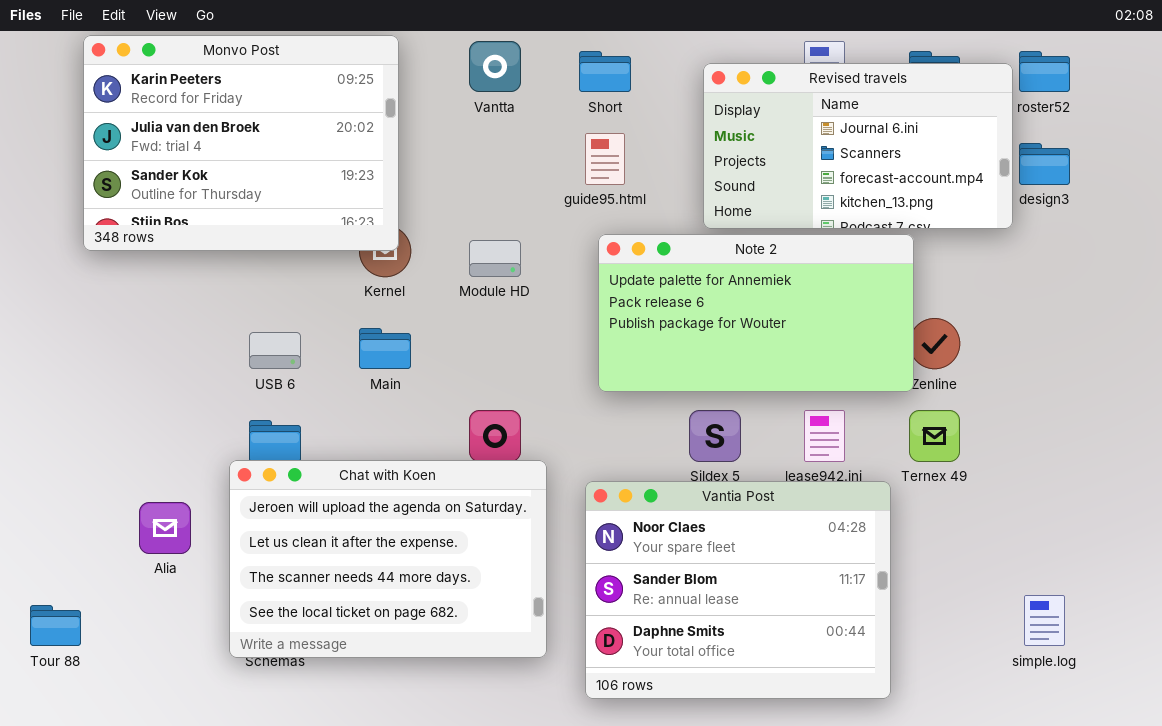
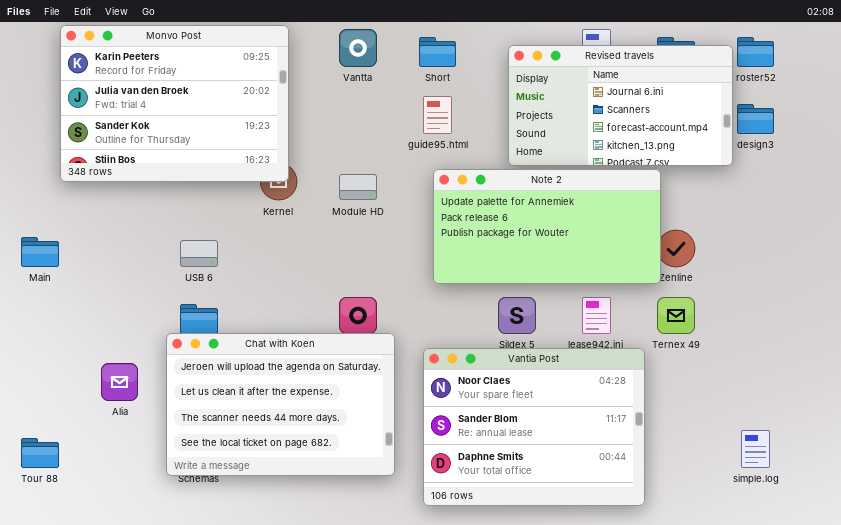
Main: [359,328,411,369] -> [21,237,59,267], moved

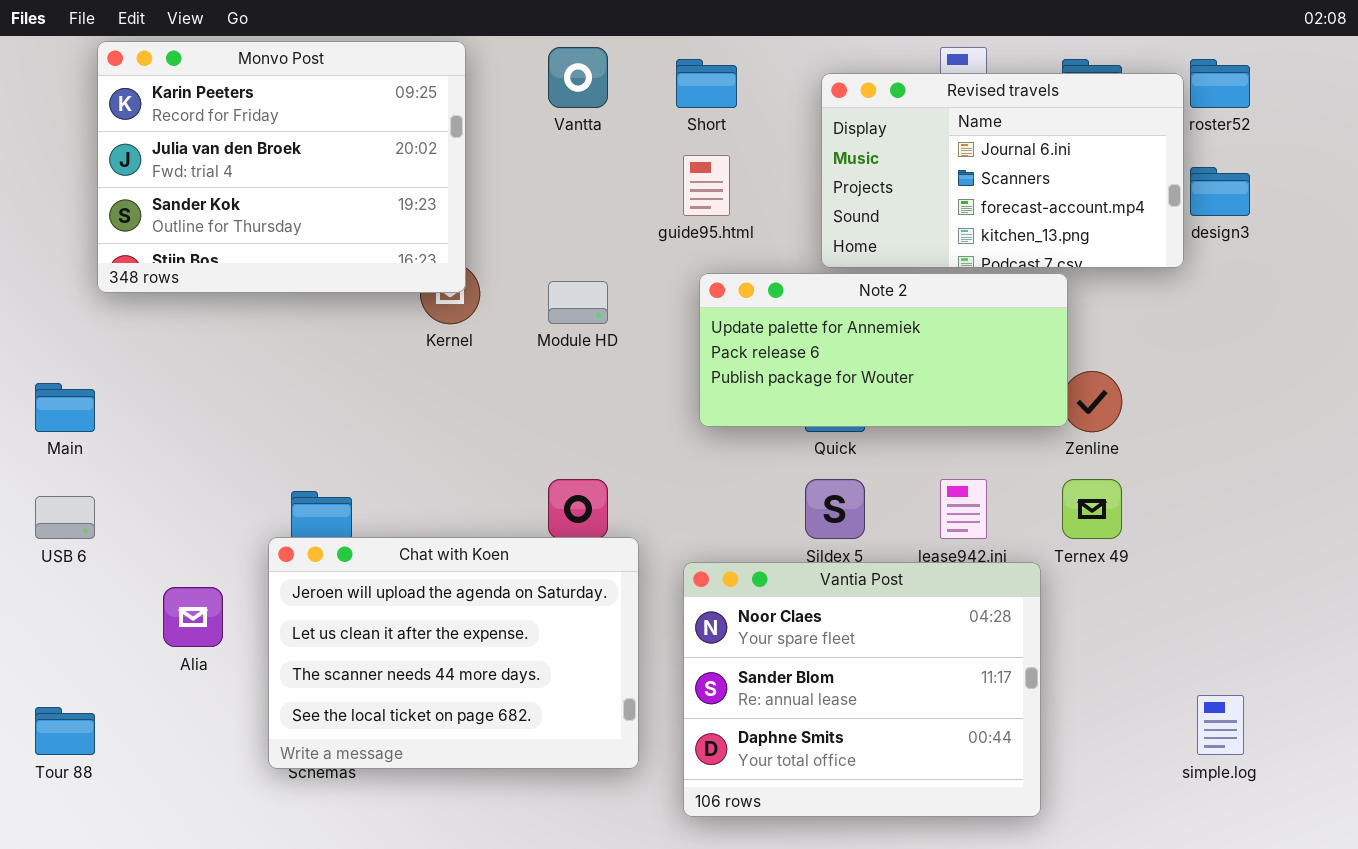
Note 2: [433,169,661,284] -> [699,273,1068,427], resized
USB 6: [180,240,218,267] -> [35,496,95,539], moved

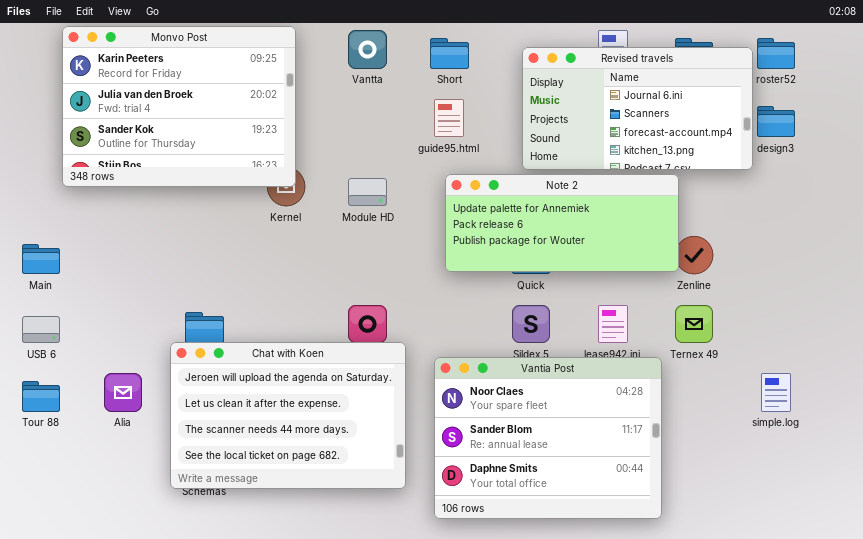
simple.log: [1197,695,1244,755] -> [761,373,791,412], moved
Tour 88: [35,707,95,755] -> [22,381,60,412], moved

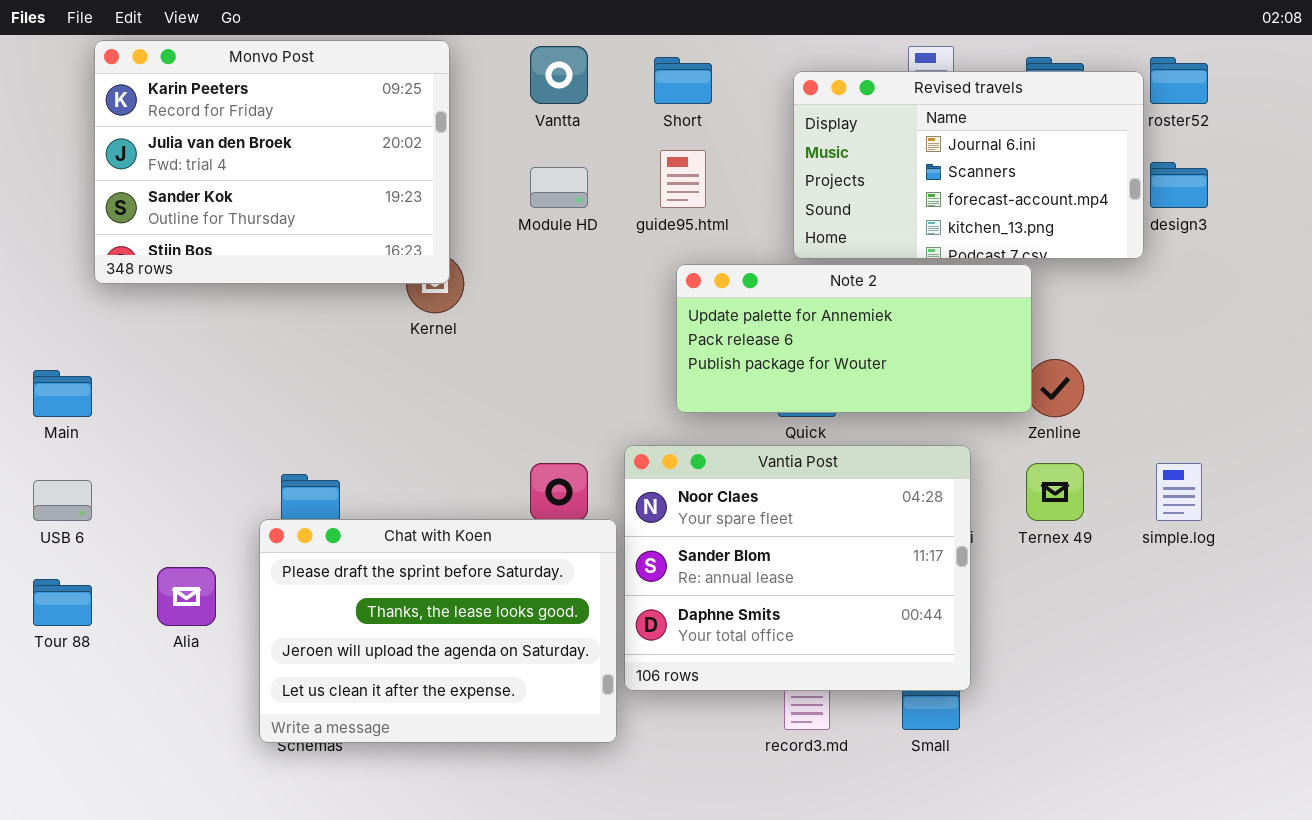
Module HD: [348,178,387,206] -> [530,167,588,208], moved
Chat with Koen: [170,342,406,489] -> [259,519,617,743], scrolled up 2 rows
Vantia Post: [434,357,662,519] -> [624,445,971,691], moved
simple.log: [761,373,791,412] -> [1156,463,1202,521], moved

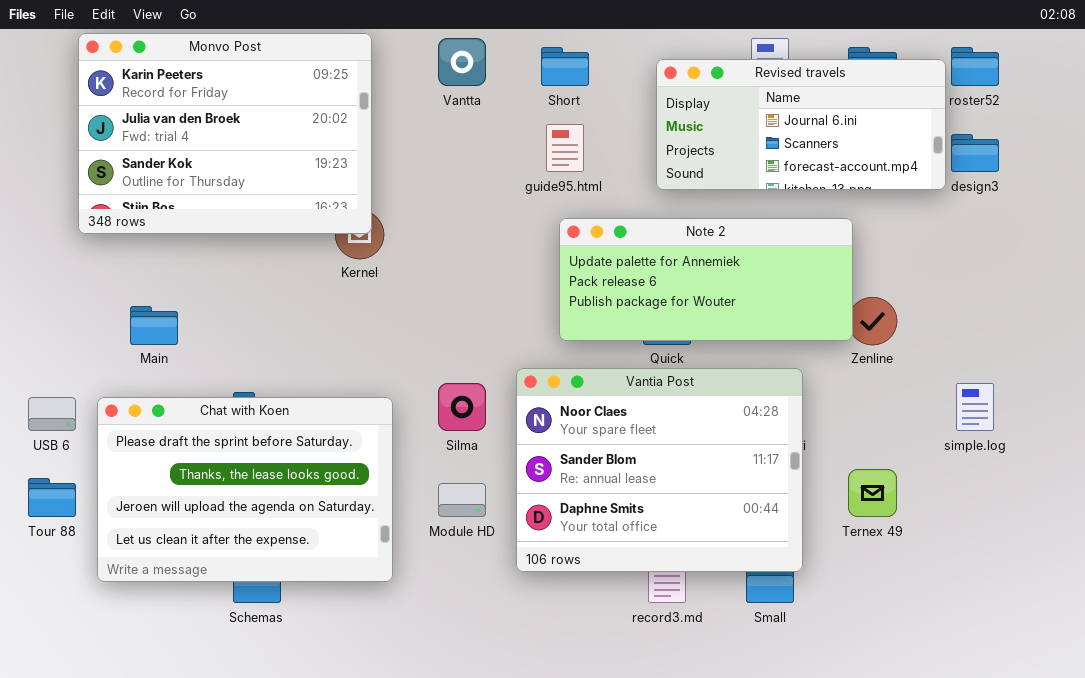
Revised travels: [793,71,1144,259] -> [656,59,946,190], resized
Module HD: [530,167,588,208] -> [438,483,486,517], moved
Main: [33,370,92,417] -> [130,306,178,345], moved
Ternex 49: [1026,463,1084,521] -> [848,469,897,517], moved
Chat with Koen: [259,519,617,743] -> [97,397,393,582], moved

